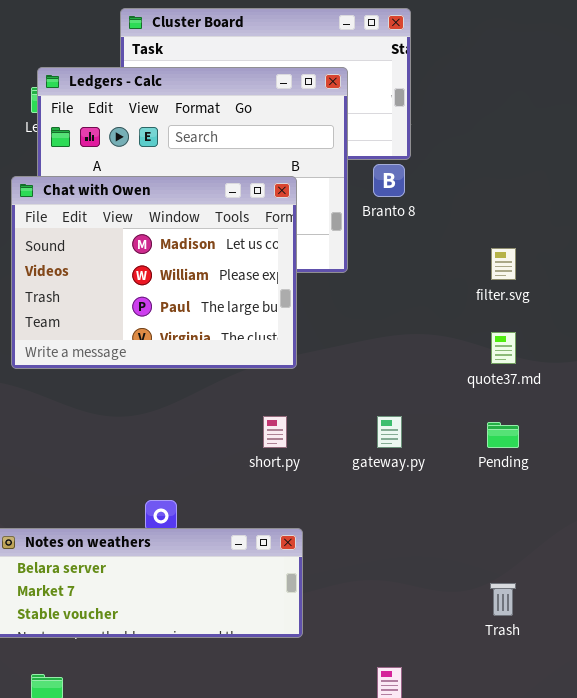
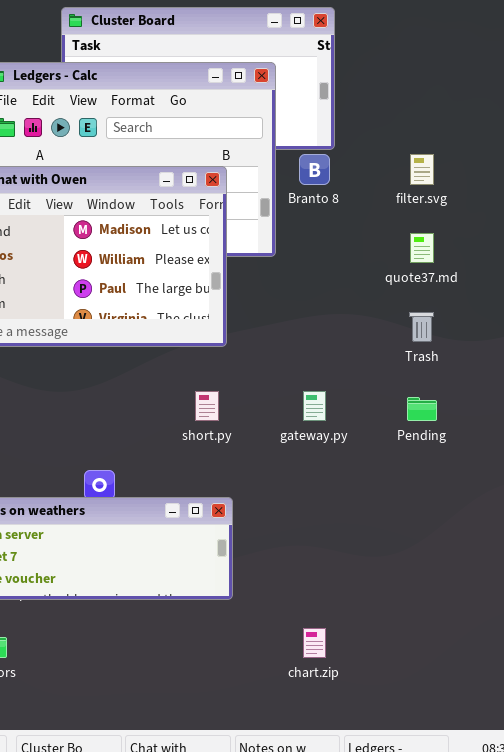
filter.svg: [491,248,516,280] -> [410,154,434,185], moved
quote37.md: [491,332,516,364] -> [410,233,434,263], moved
Trash: [490,583,516,616] -> [409,312,434,342], moved

